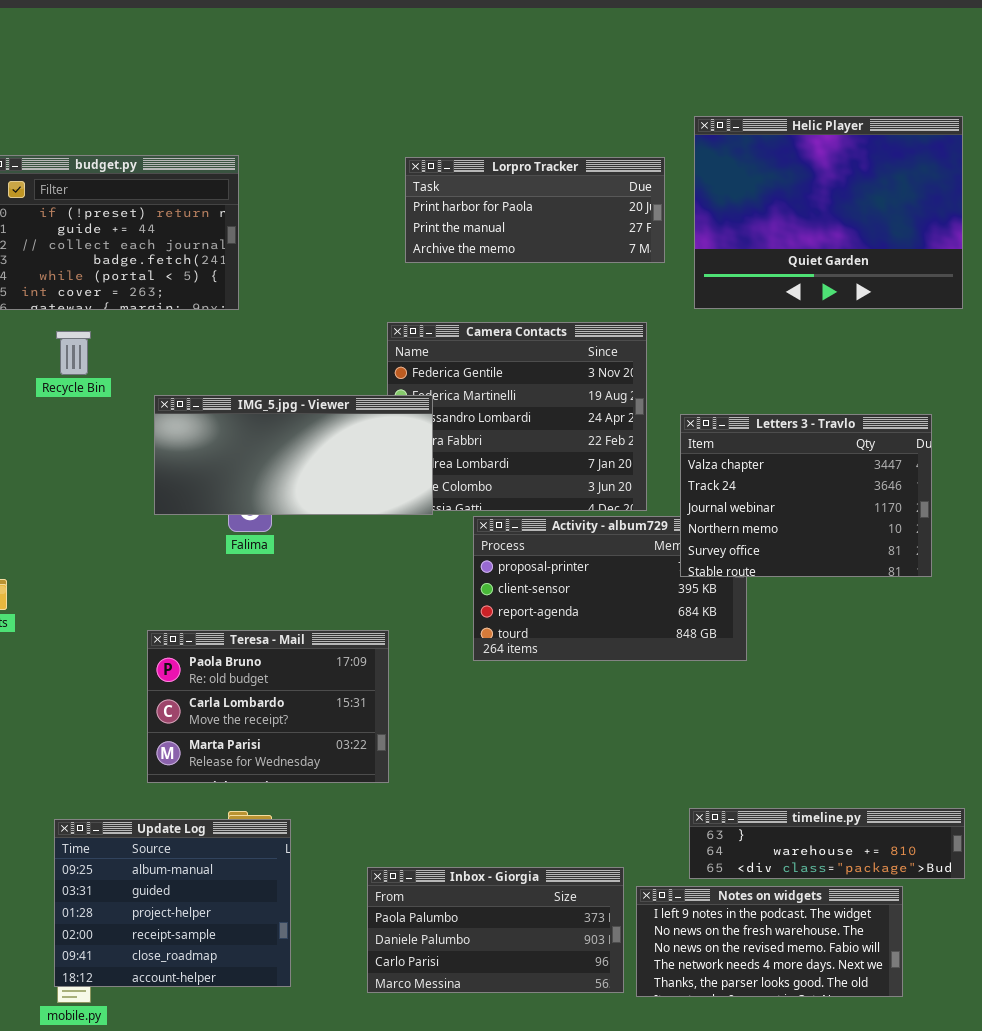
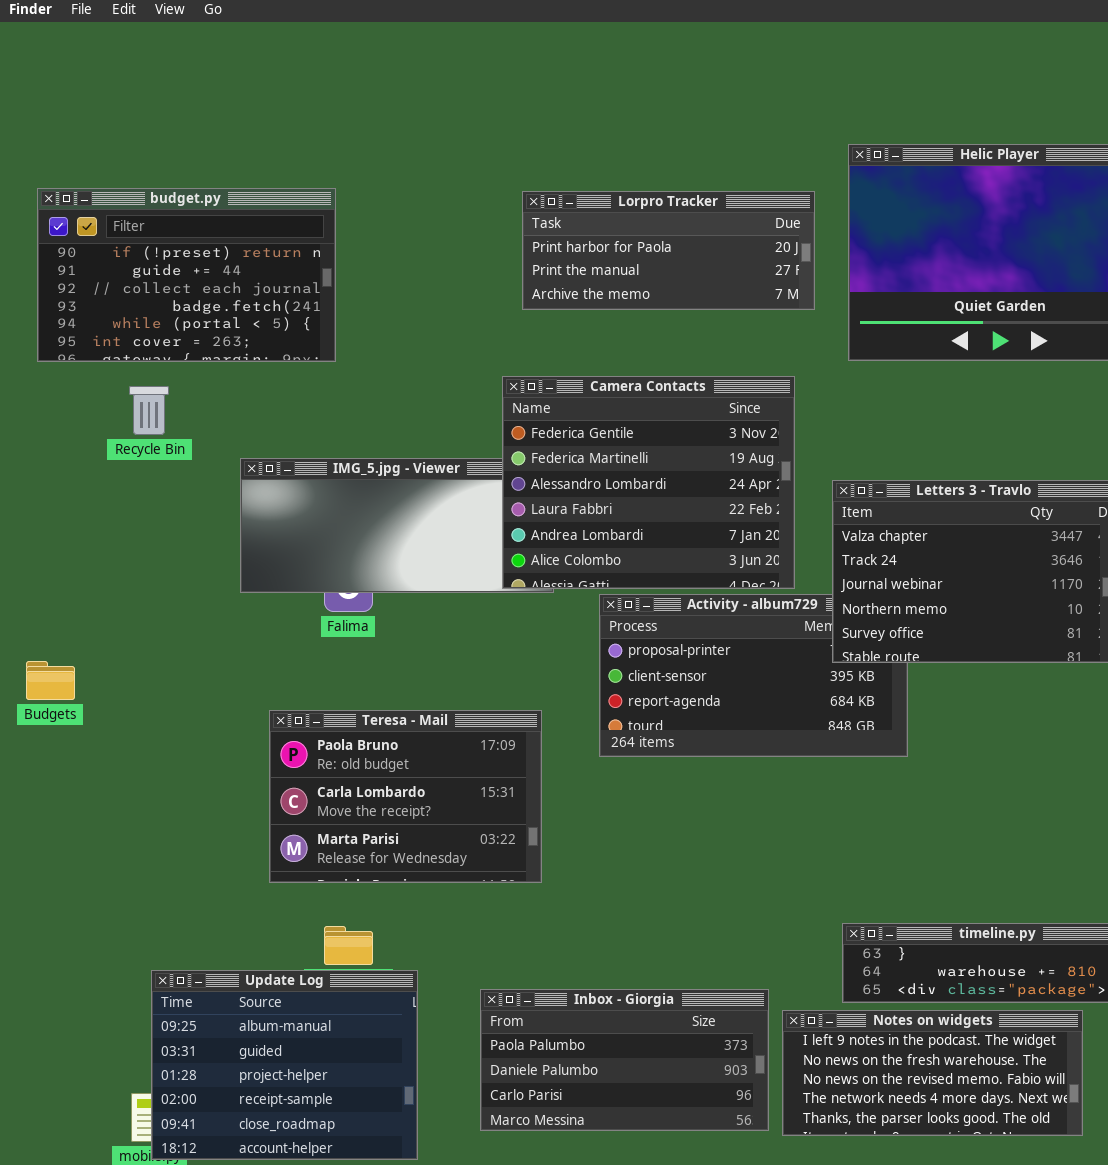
Camera Contacts: [387,322,647,511] -> [502,376,795,589], raised
Teresa - Mail: [147,630,389,783] -> [269,710,542,883], moved
Update Log: [54,819,291,987] -> [151,970,418,1160], moved

